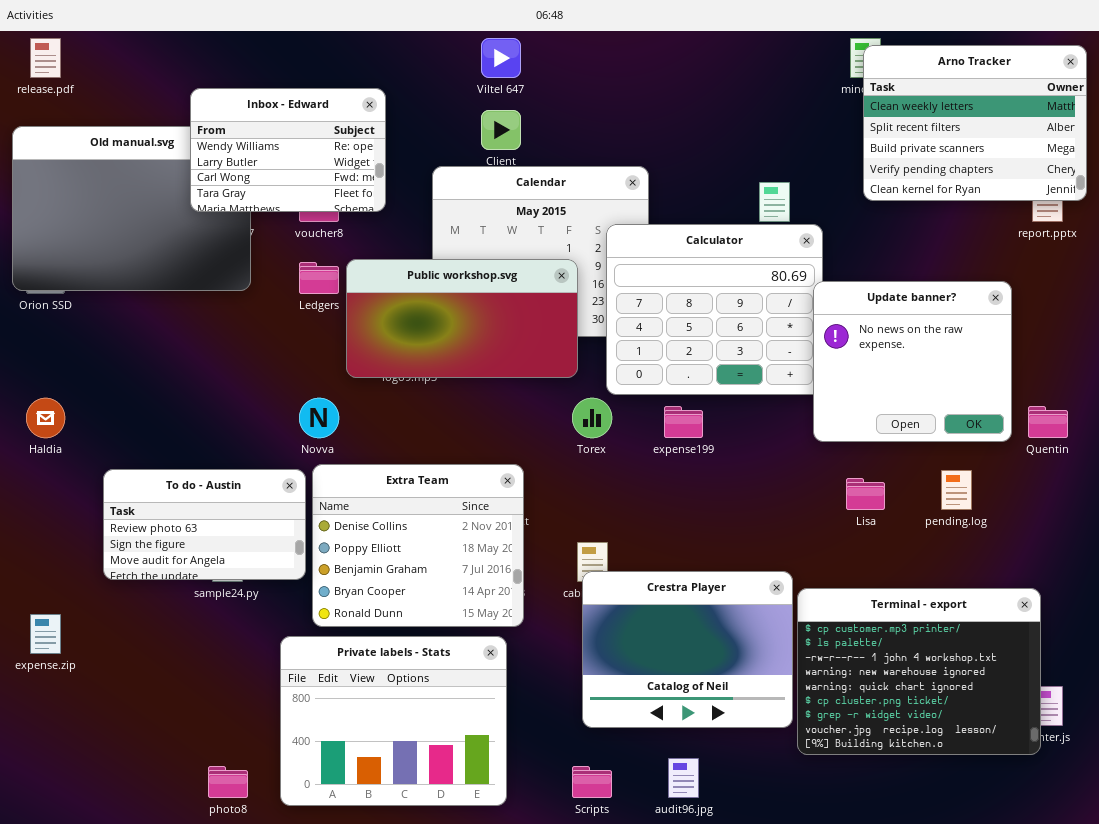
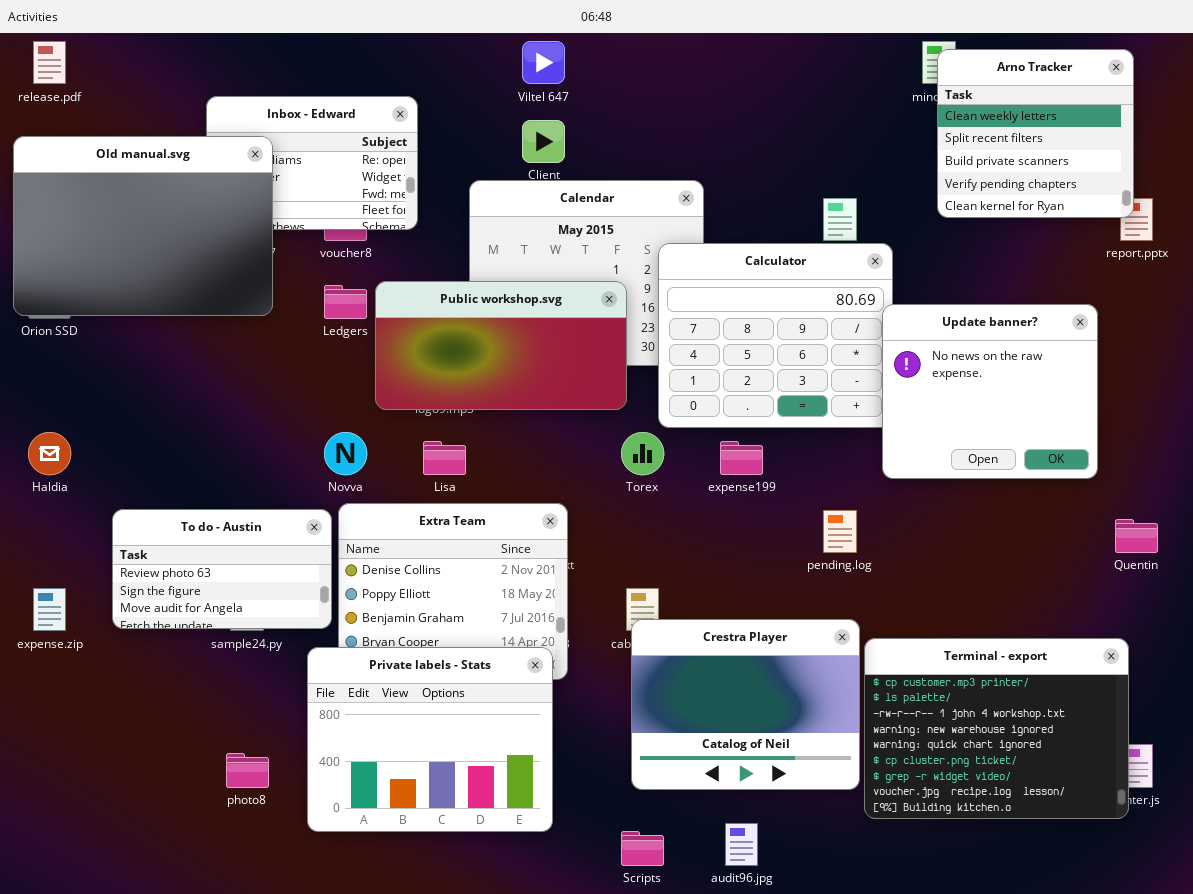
Arno Tracker: [863,45,1087,201] -> [937,49,1134,218], resized
Old manual.svg: [12,126,251,291] -> [13,136,273,316], raised
Quentin: [1028,406,1068,438] -> [1115,519,1158,553], moved
pending.log: [941,470,972,510] -> [823,510,857,553], moved
Lisa: [846,478,885,510] -> [423,441,466,475], moved
expense.zip: [30,614,61,654] -> [33,588,66,631], moved
Private labels - Stats: [280,636,507,806] -> [307,647,553,832], moved
photo8: [208,766,248,798] -> [226,753,269,788], moved

